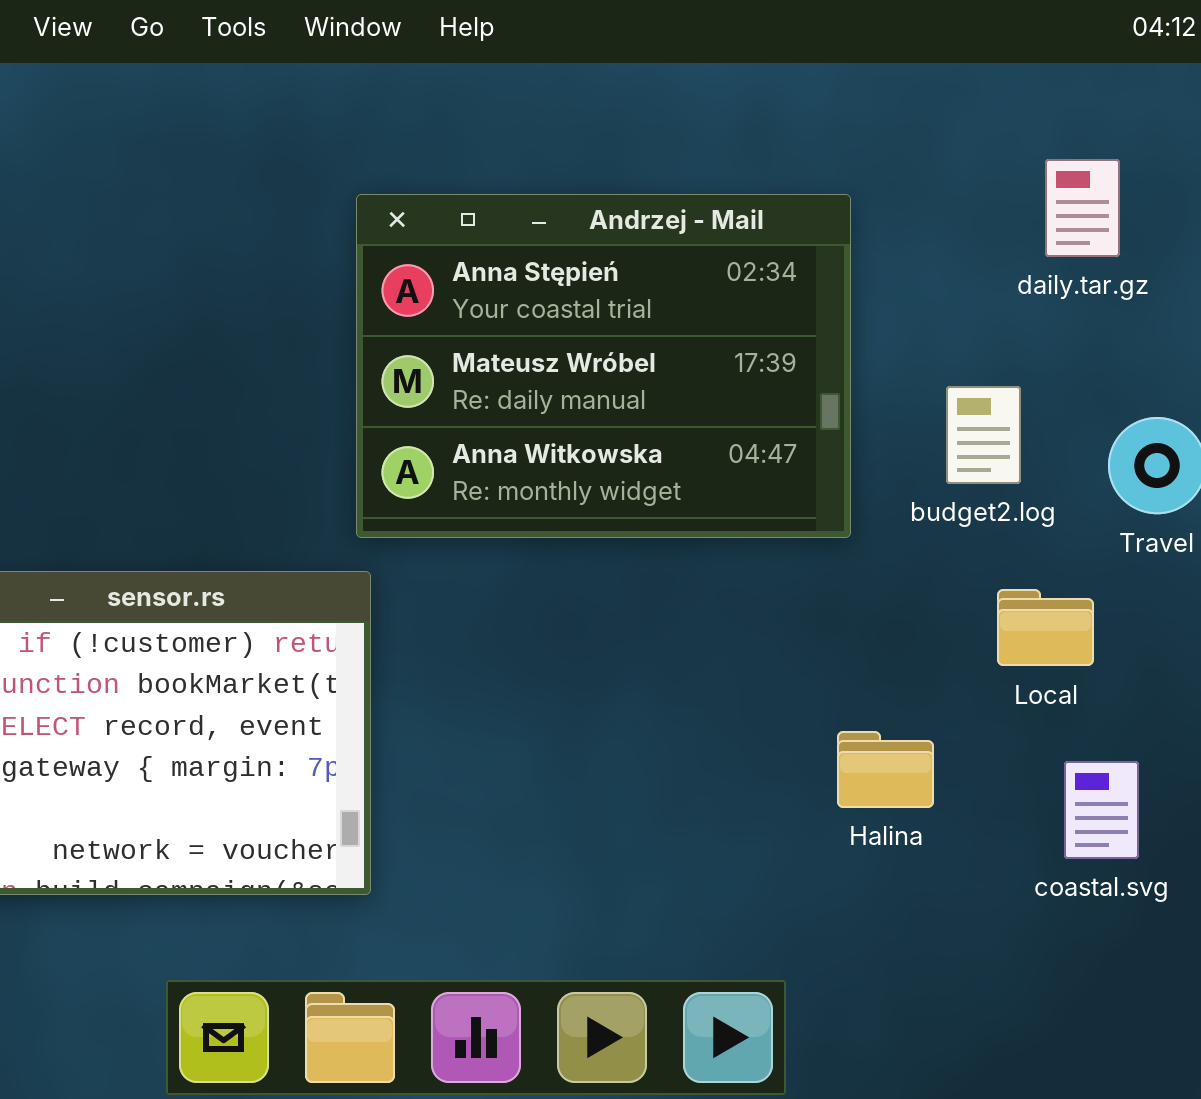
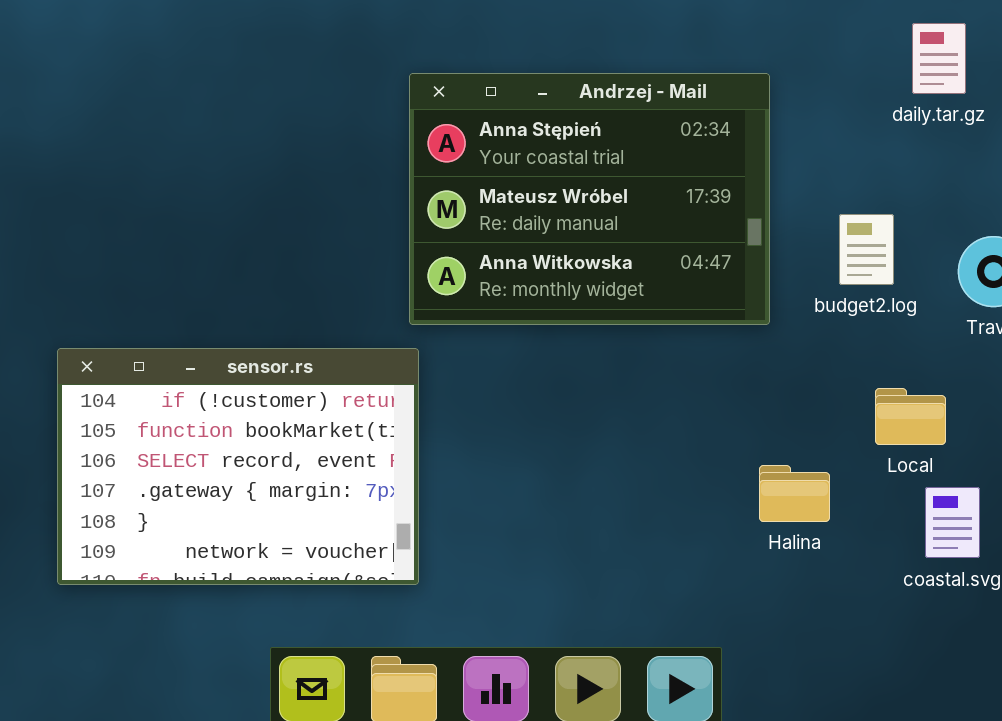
daily.tar.gz: [1045,159,1120,257] -> [912,23,966,94], moved
Local: [997,589,1094,666] -> [875,388,946,445], moved

